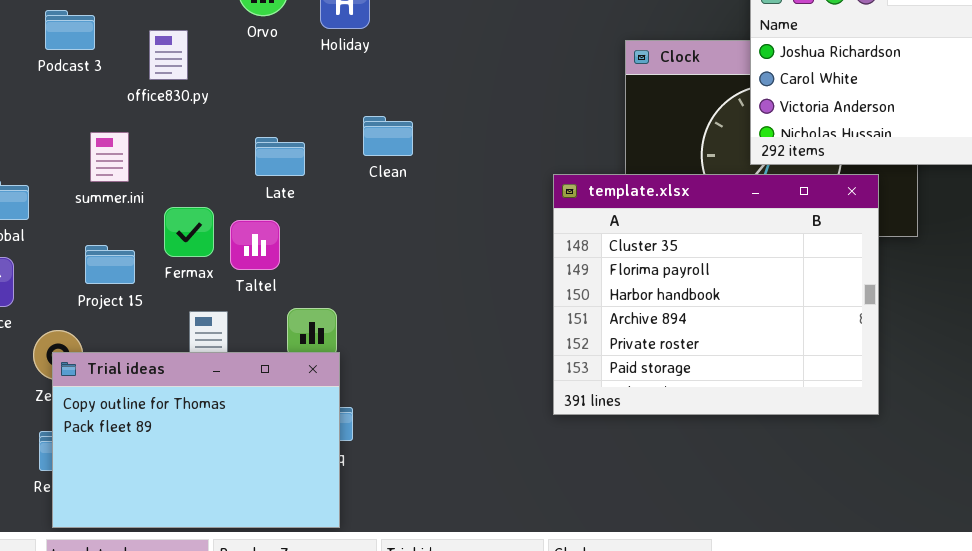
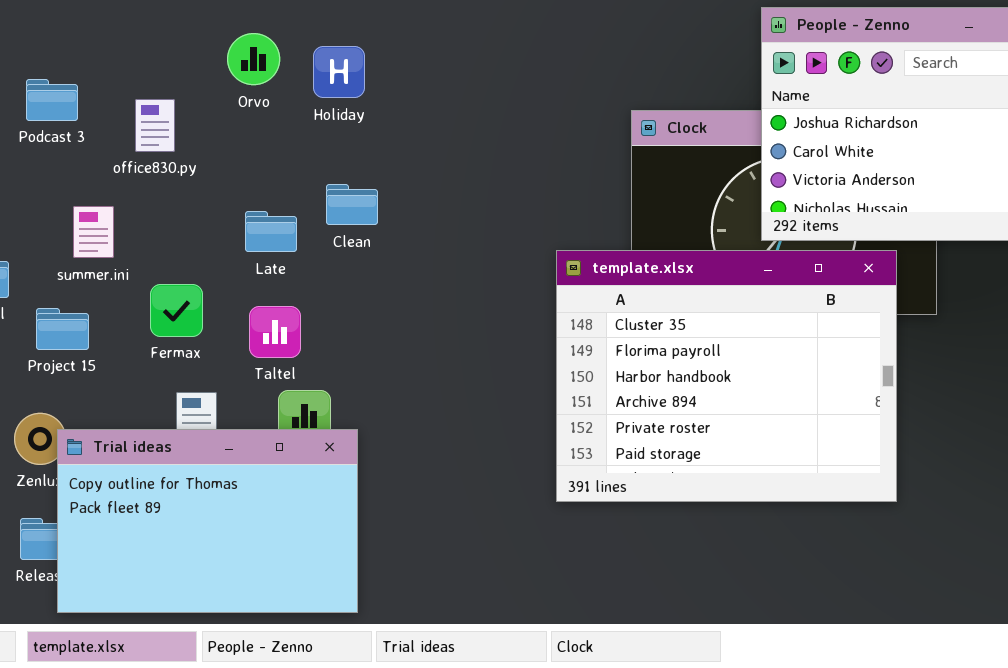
Clean: [363,116,413,156] -> [326,184,378,225], moved
Taltel: [230,220,280,270] -> [249,306,301,358], moved
Project 15: [85,245,135,284] -> [36,308,89,350], moved
Trial ideas: [52,352,340,528] -> [57,429,358,613], moved

